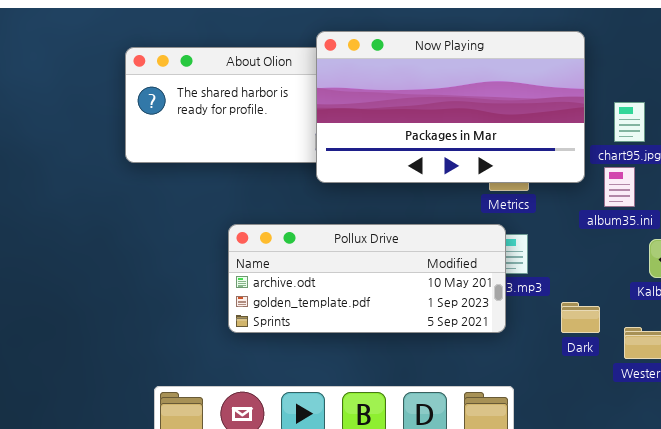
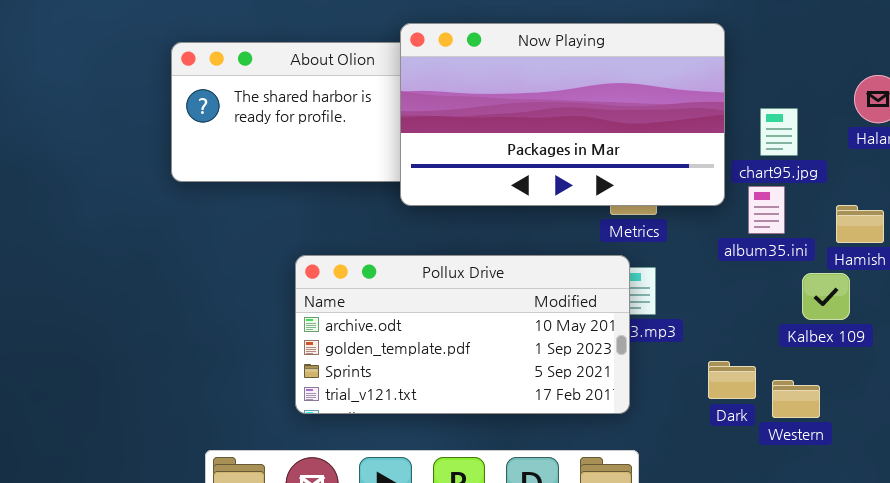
Pollux Drive: [228,224,506,333] -> [295,255,630,414], resized
Dark: [561,302,600,333] -> [708,361,756,399], moved

